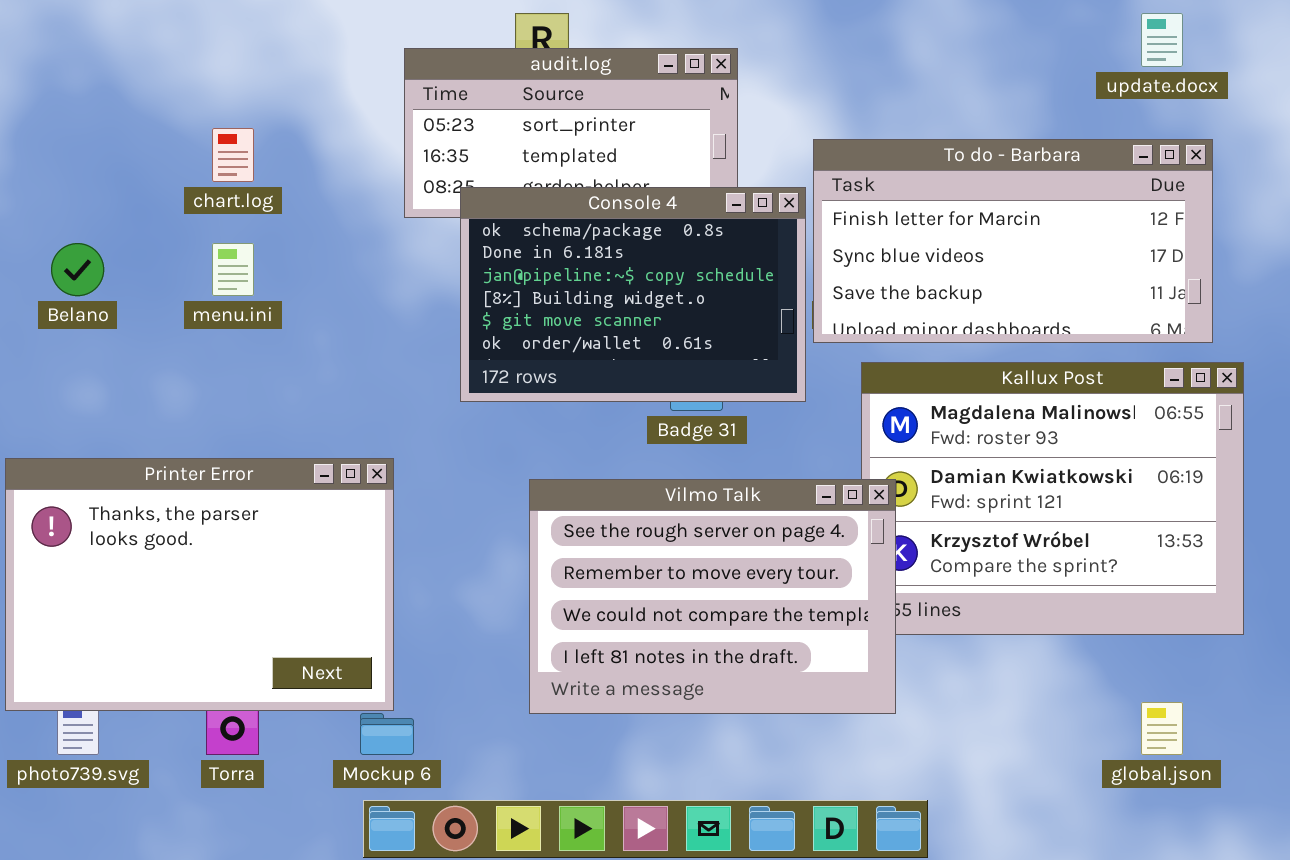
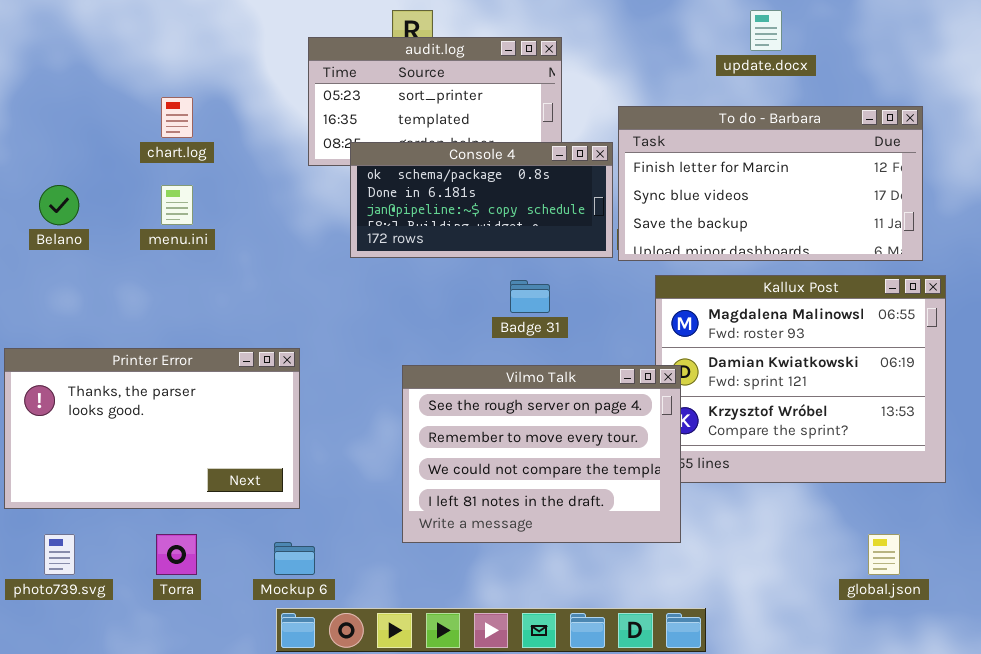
update.docx: [1141,13,1183,67] -> [750,10,782,51], moved
Console 4: [460,187,806,402] -> [350,142,613,258], resized
Printer Error: [5,458,394,711] -> [4,348,300,509], resized

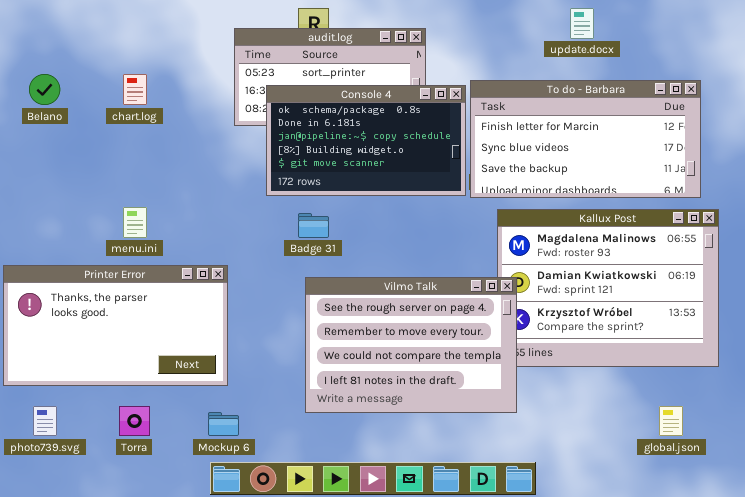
Console 4: [350,142,613,258] -> [266,85,466,196], resized
Belano: [39,185,79,225] -> [29,74,60,105], moved
menu.ini: [161,185,193,225] -> [123,207,147,238], moved
Badge 31: [510,280,550,313] -> [298,213,329,238], moved

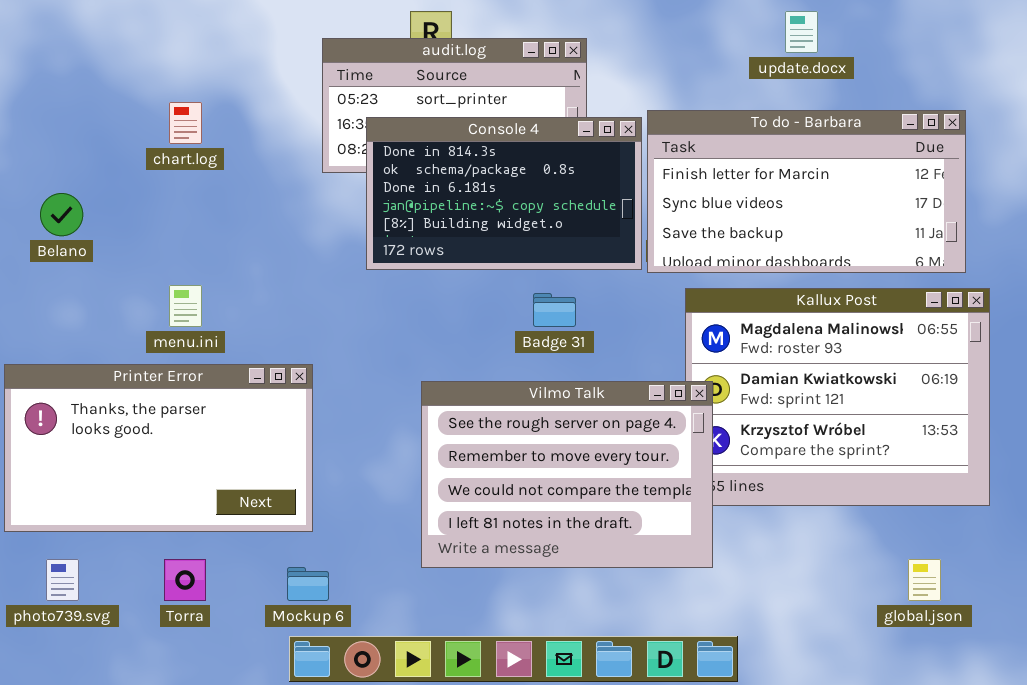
Belano: [29,74,60,105] -> [40,193,83,236], moved
Console 4: [266,85,466,196] -> [366,117,642,270], scrolled up 1 row
Badge 31: [298,213,329,238] -> [533,293,576,327], moved

